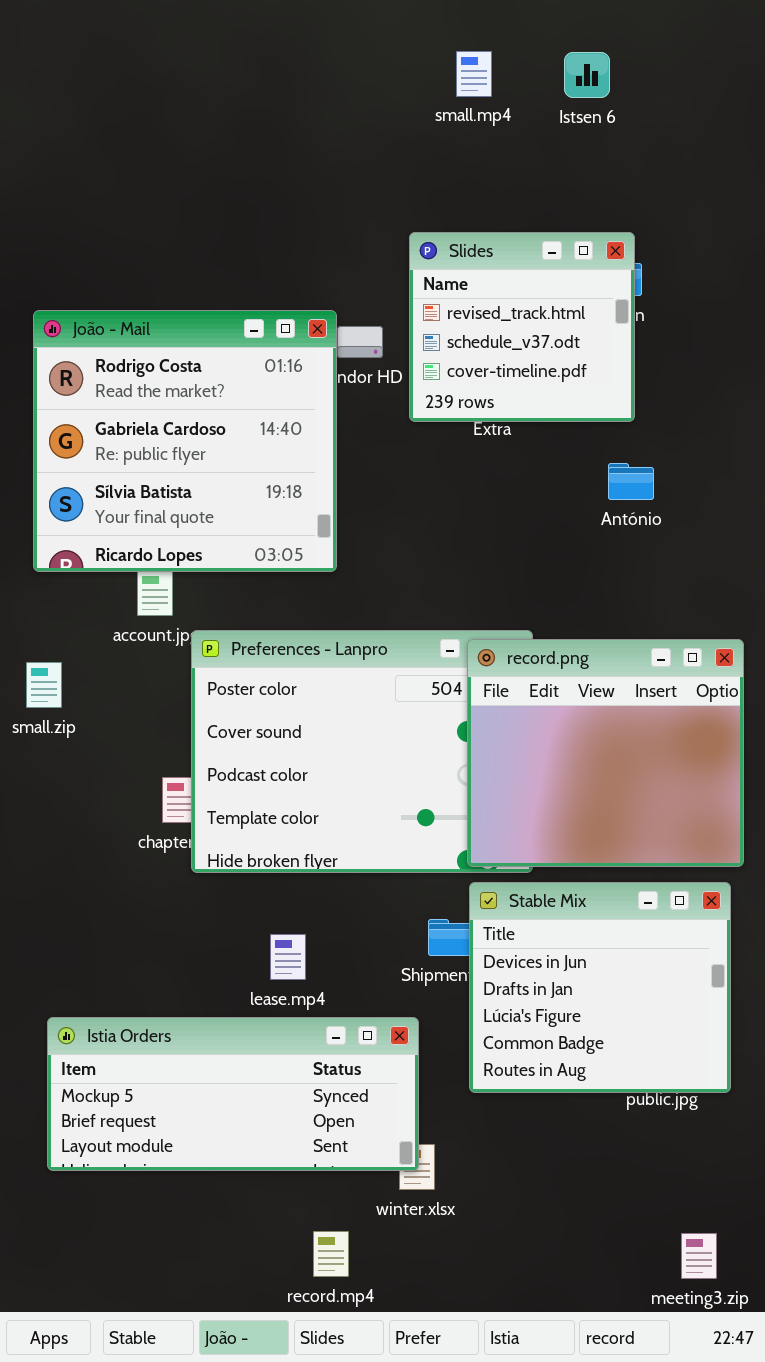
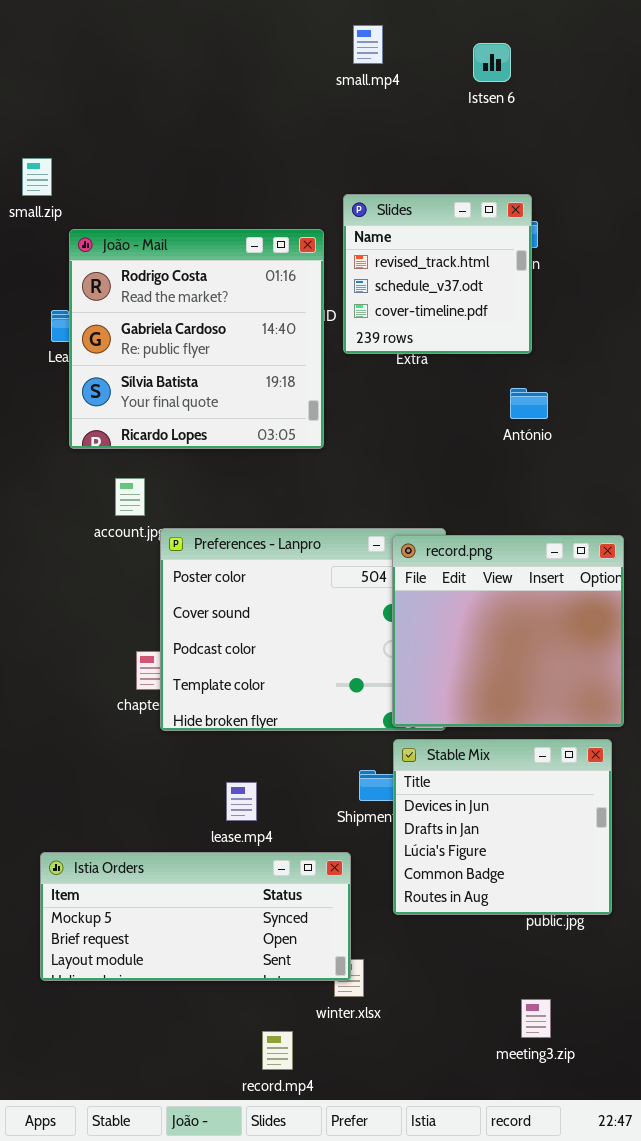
small.mp4: [456,51,492,97] -> [353,25,383,64], moved
João - Mail: [33,310,337,572] -> [69,229,324,449], moved
small.zip: [26,662,62,708] -> [22,158,52,196], moved
meeting3.zip: [681,1233,717,1279] -> [521,999,551,1038], moved

